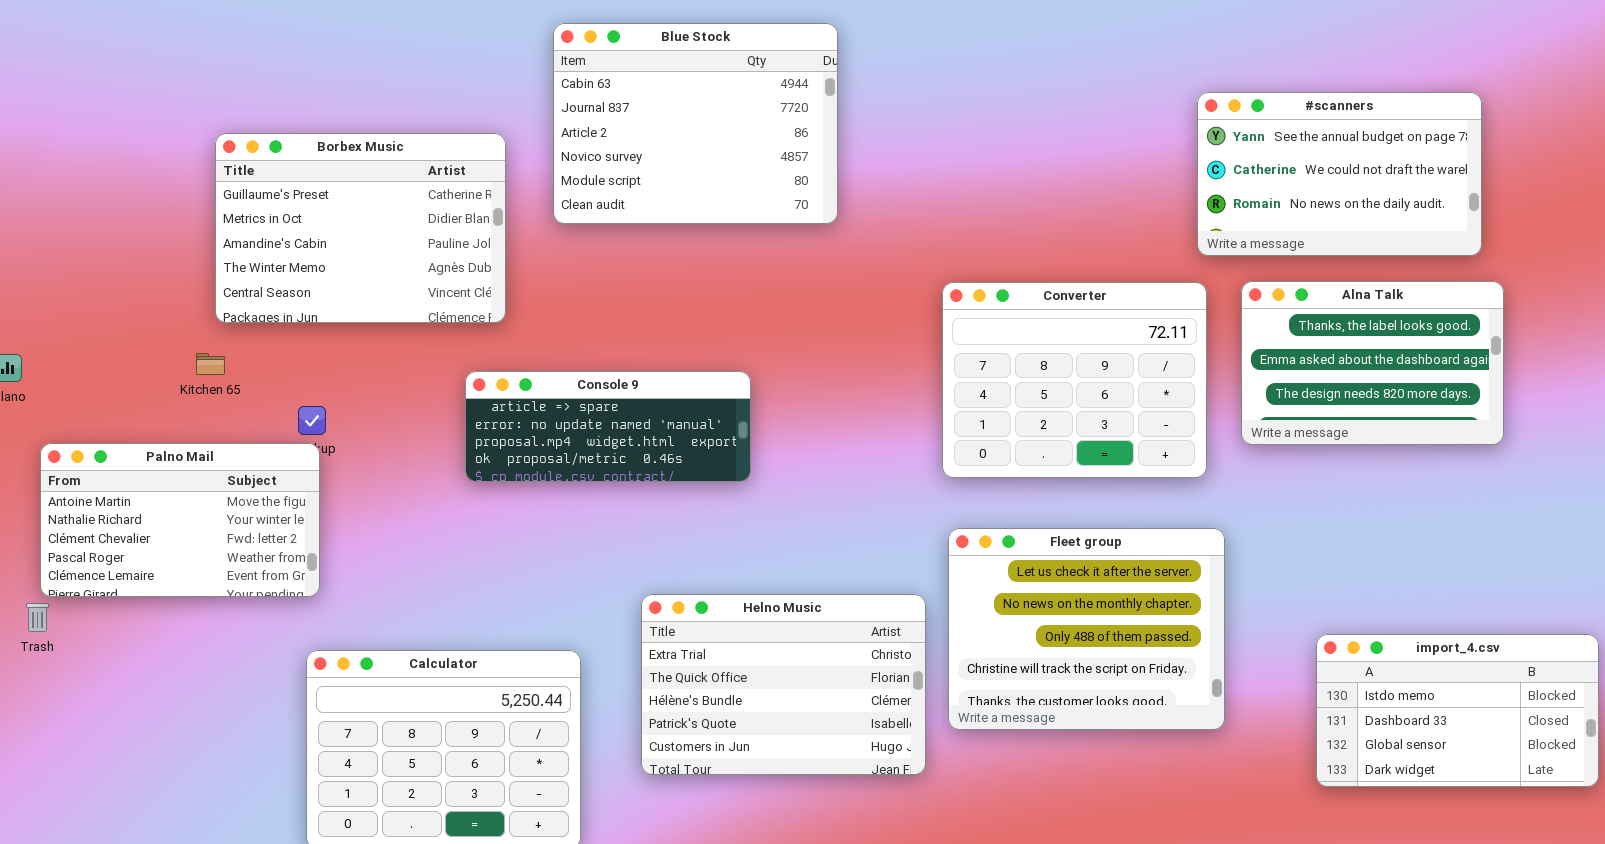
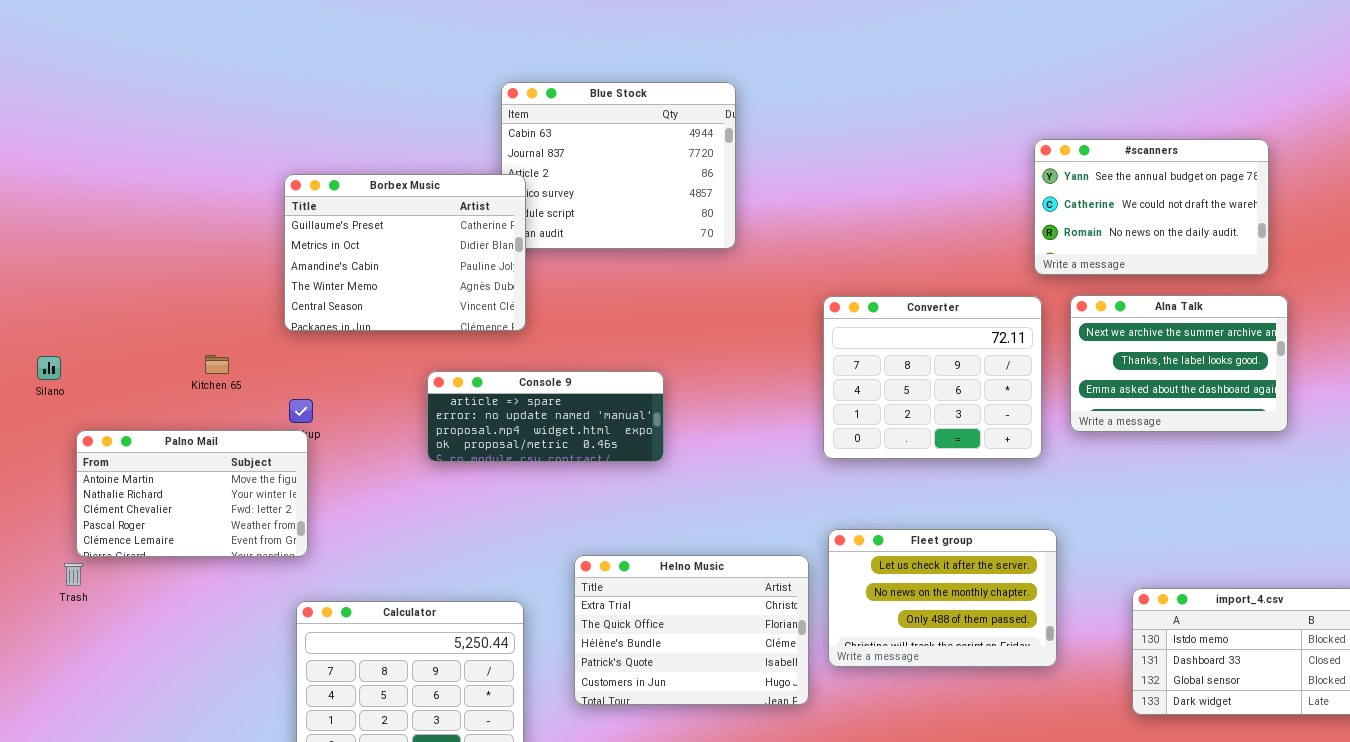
Borbex Music: [215,133,506,323] -> [284,174,526,331], moved
Alna Talk: [1241,281,1504,445] -> [1070,295,1288,432], scrolled up 1 row
Fleet group: [948,528,1225,730] -> [828,529,1057,667], resized

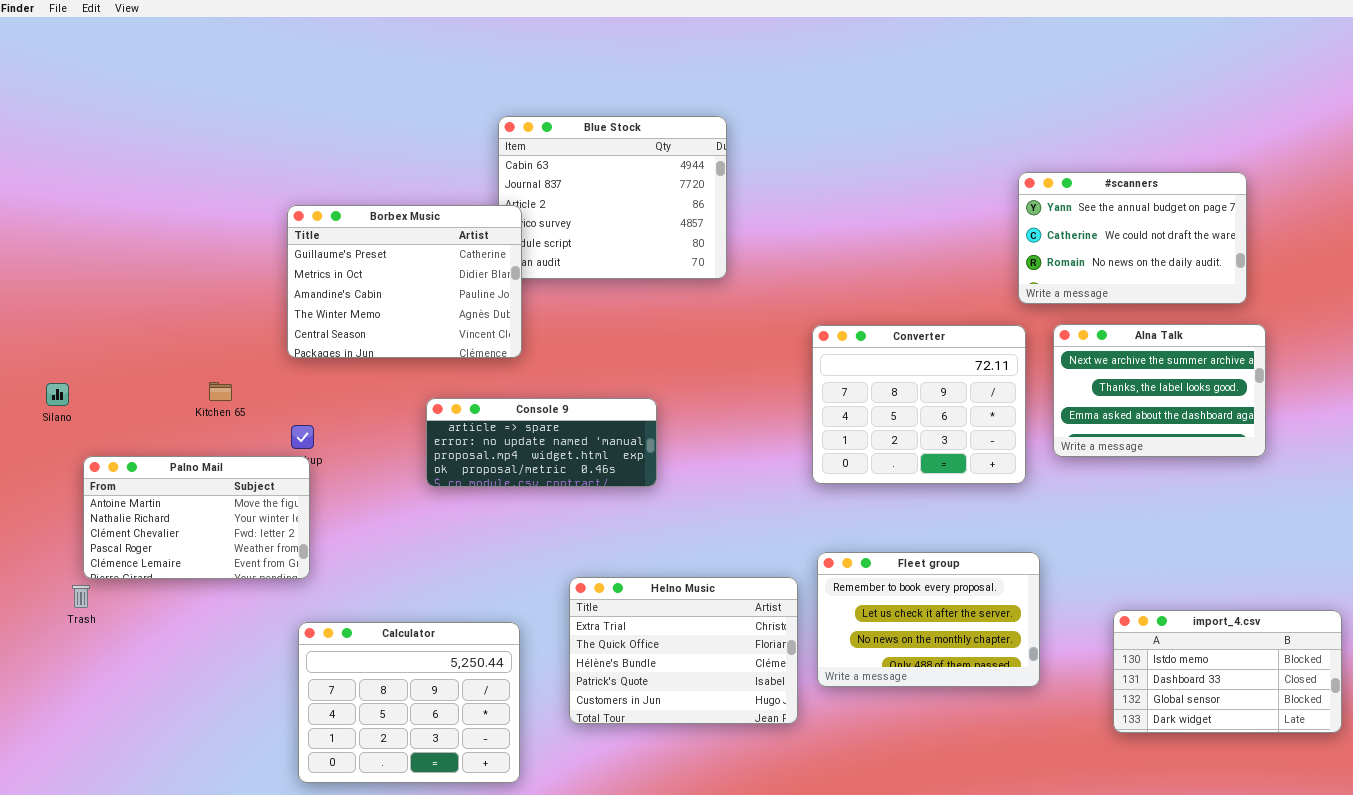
Fleet group: [828,529,1057,667] -> [817,552,1040,687], scrolled up 1 row

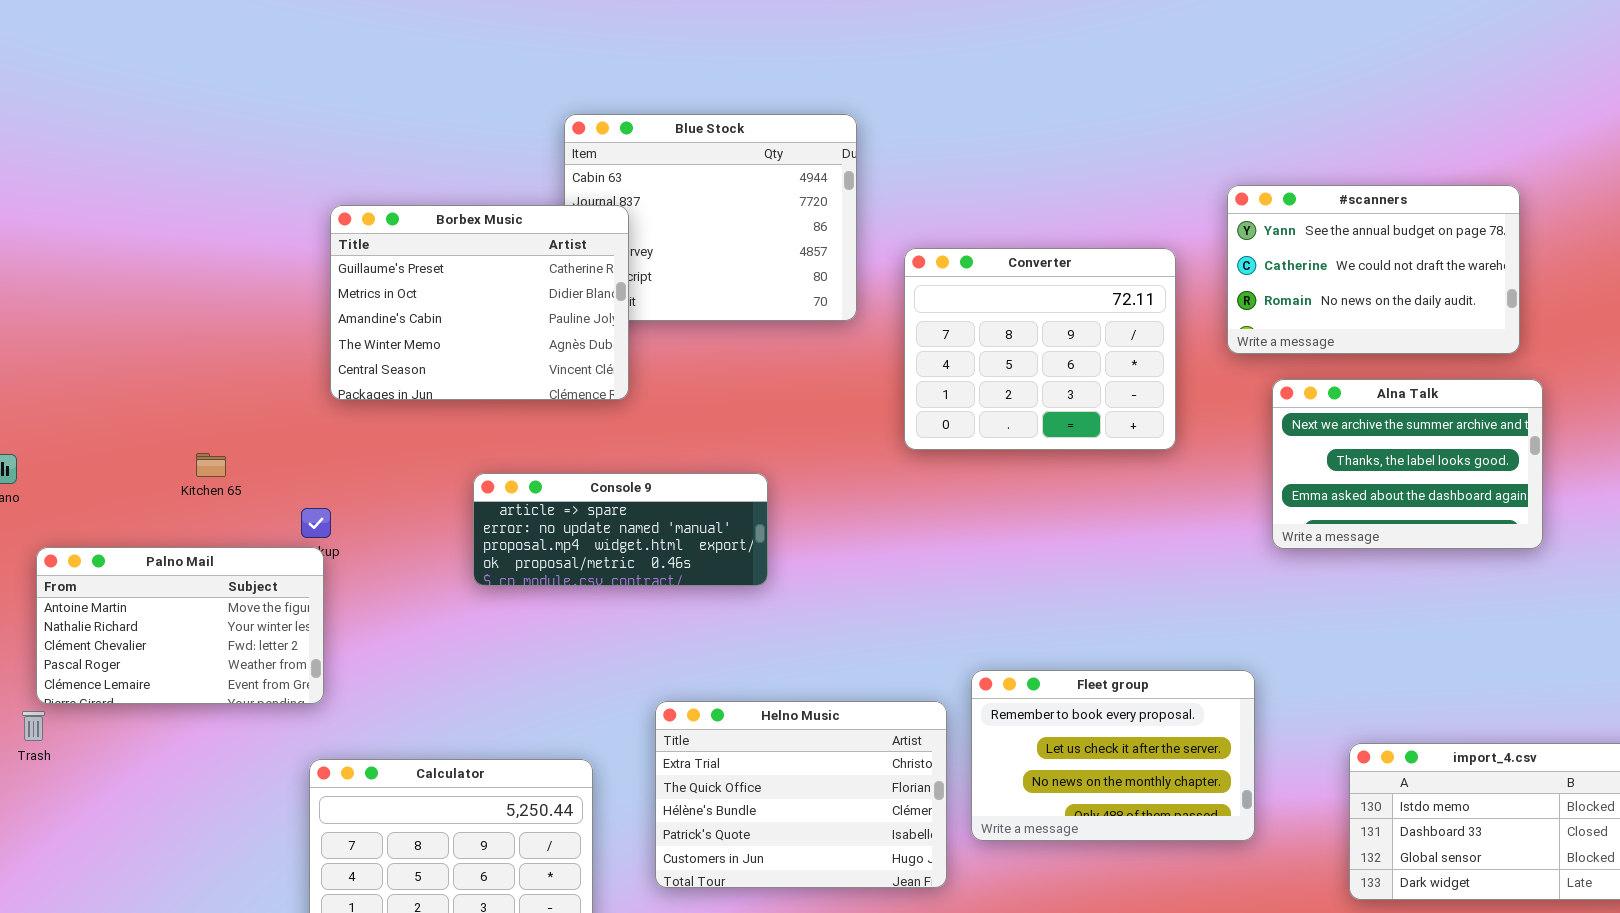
Borbex Music: [287,205,522,358] -> [330,205,629,400], moved
Converter: [812,325,1026,484] -> [904,248,1176,450], moved

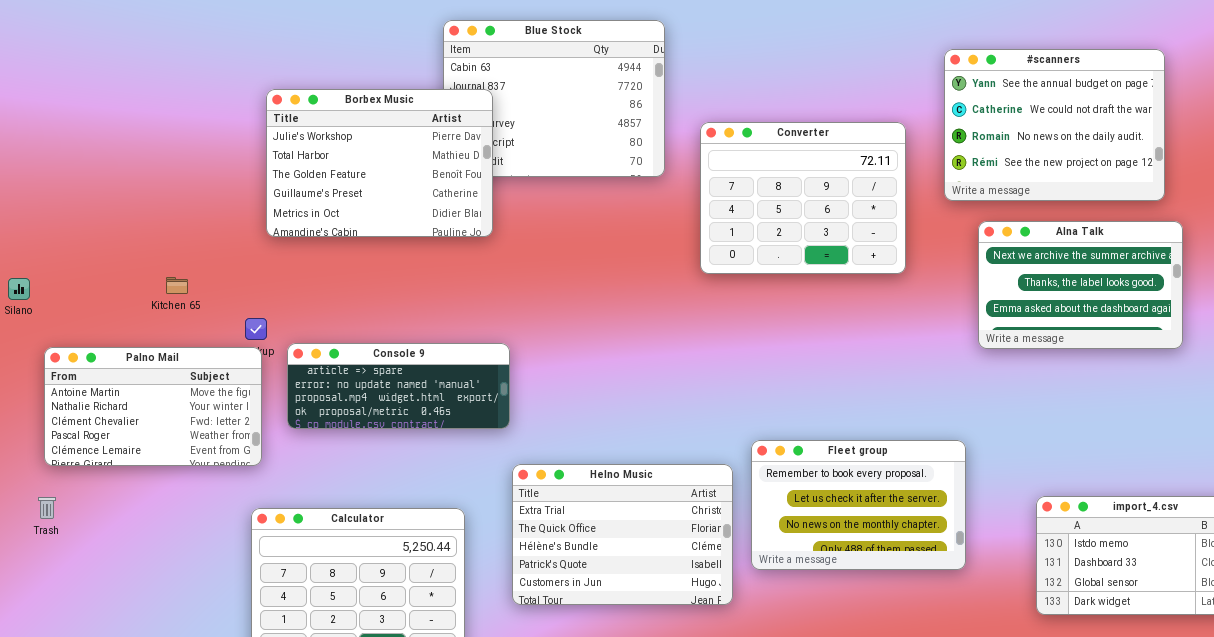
#scanners: [1227,185,1520,354] -> [944,49,1165,201], resized
Borbex Music: [330,205,629,400] -> [266,89,493,237], scrolled up 3 rows
Console 9: [473,473,768,586] -> [287,343,510,429], moved
Trash: [22,711,45,741] -> [38,497,56,519], moved

